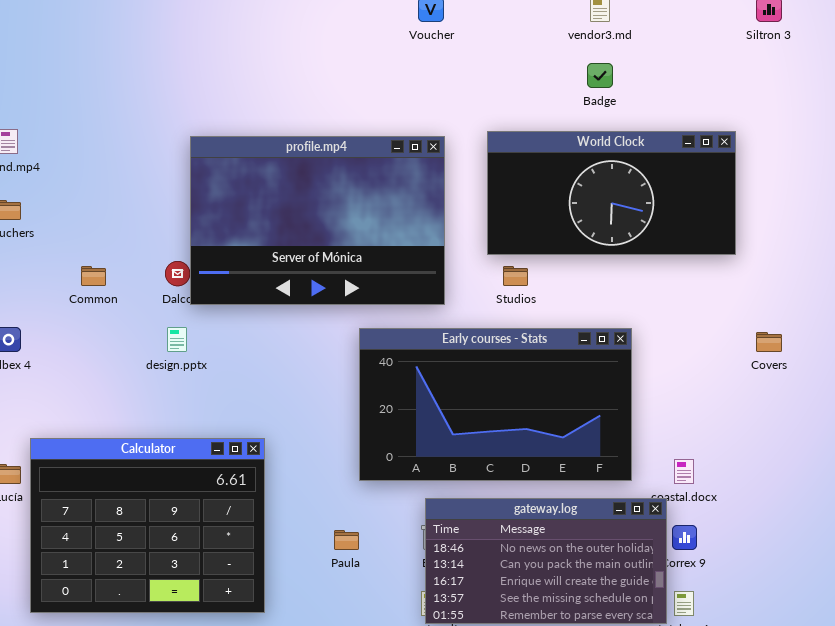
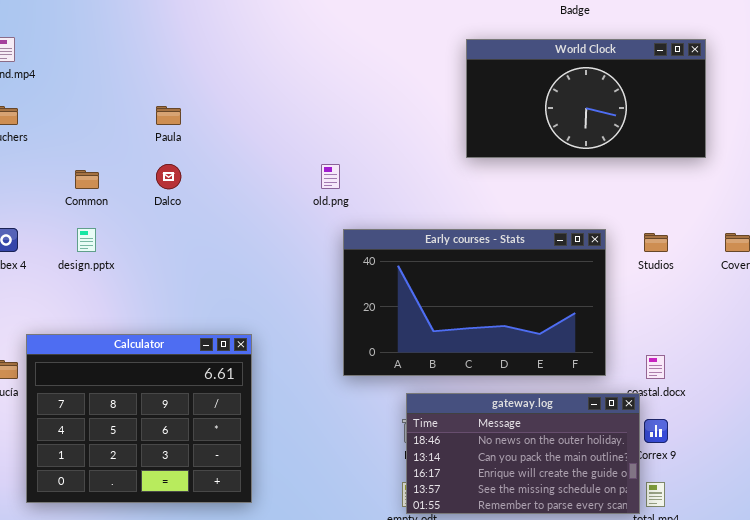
profile.mp4: [190,136,445,305] -> none, closed
Studios: [503,266,528,286] -> [644,233,668,252], moved
design.pptx: [167,327,187,352] -> [77,228,96,252], moved
Paula: [334,530,359,550] -> [156,106,181,125], moved

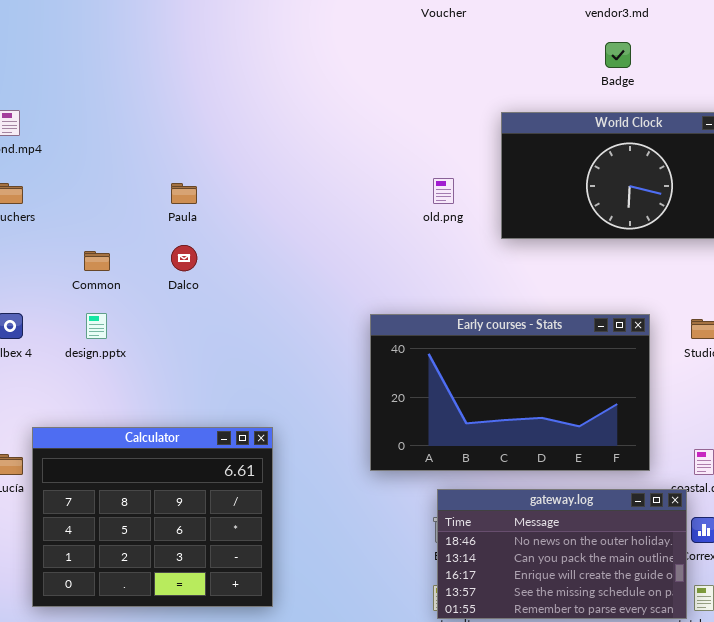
old.png: [321,164,340,189] -> [433,178,454,204], moved

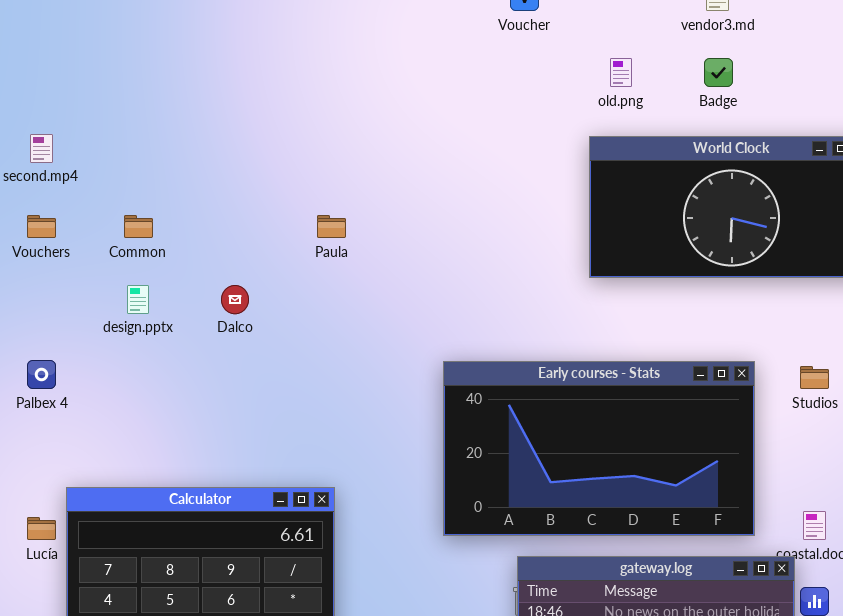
old.png: [433,178,454,204] -> [610,58,632,87], moved
Paula: [171,183,197,204] -> [317,215,346,238], moved
Common: [84,251,110,271] -> [124,215,153,238], moved
design.pptx: [86,313,107,339] -> [127,285,149,314], moved

